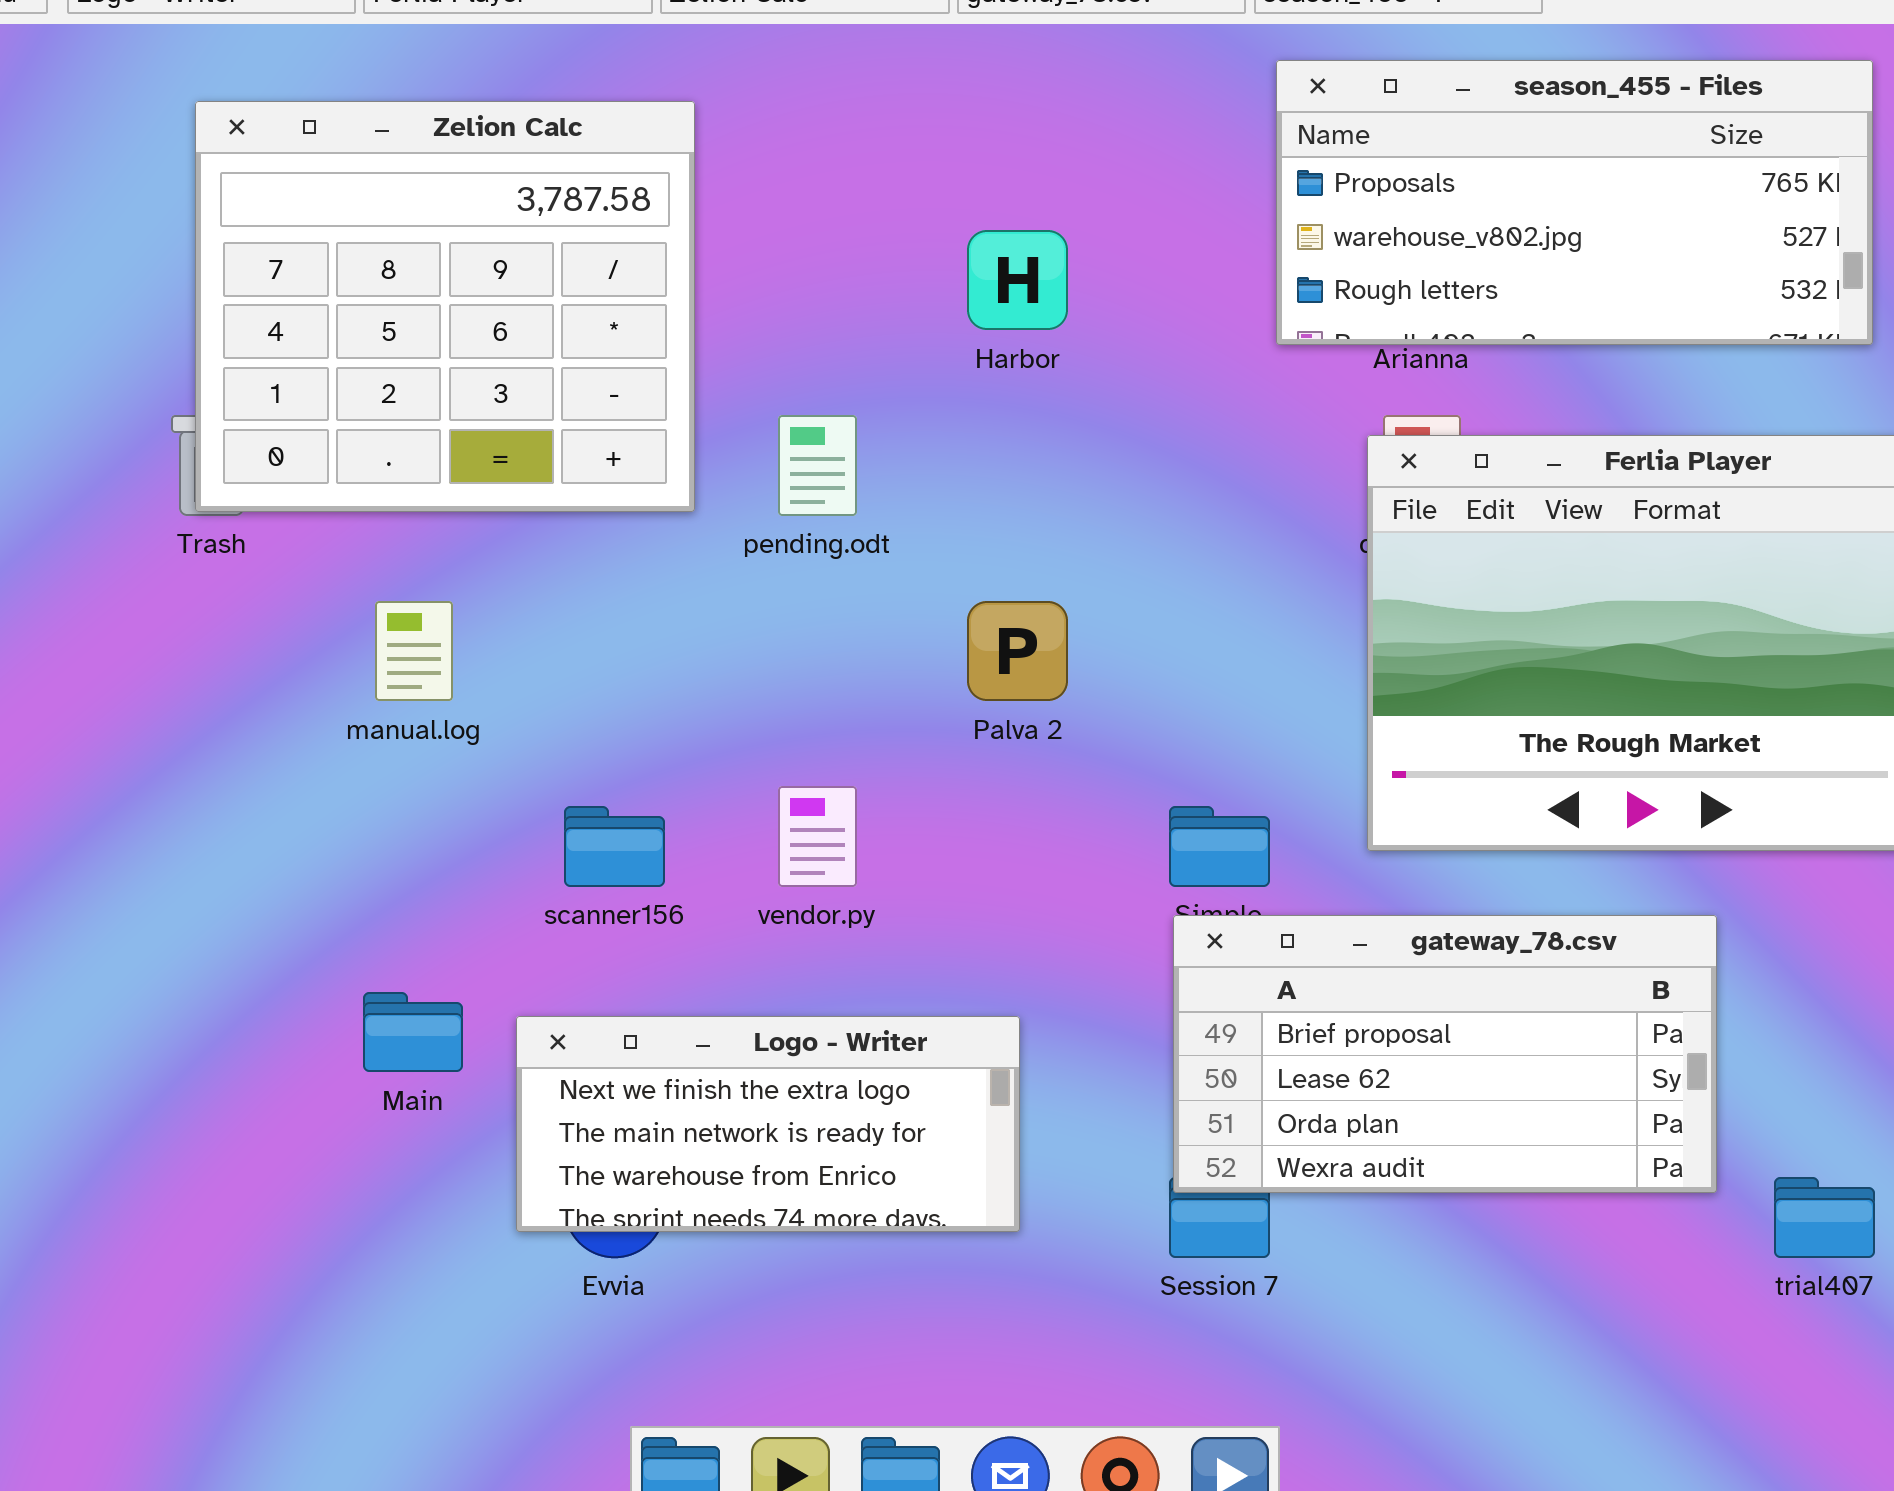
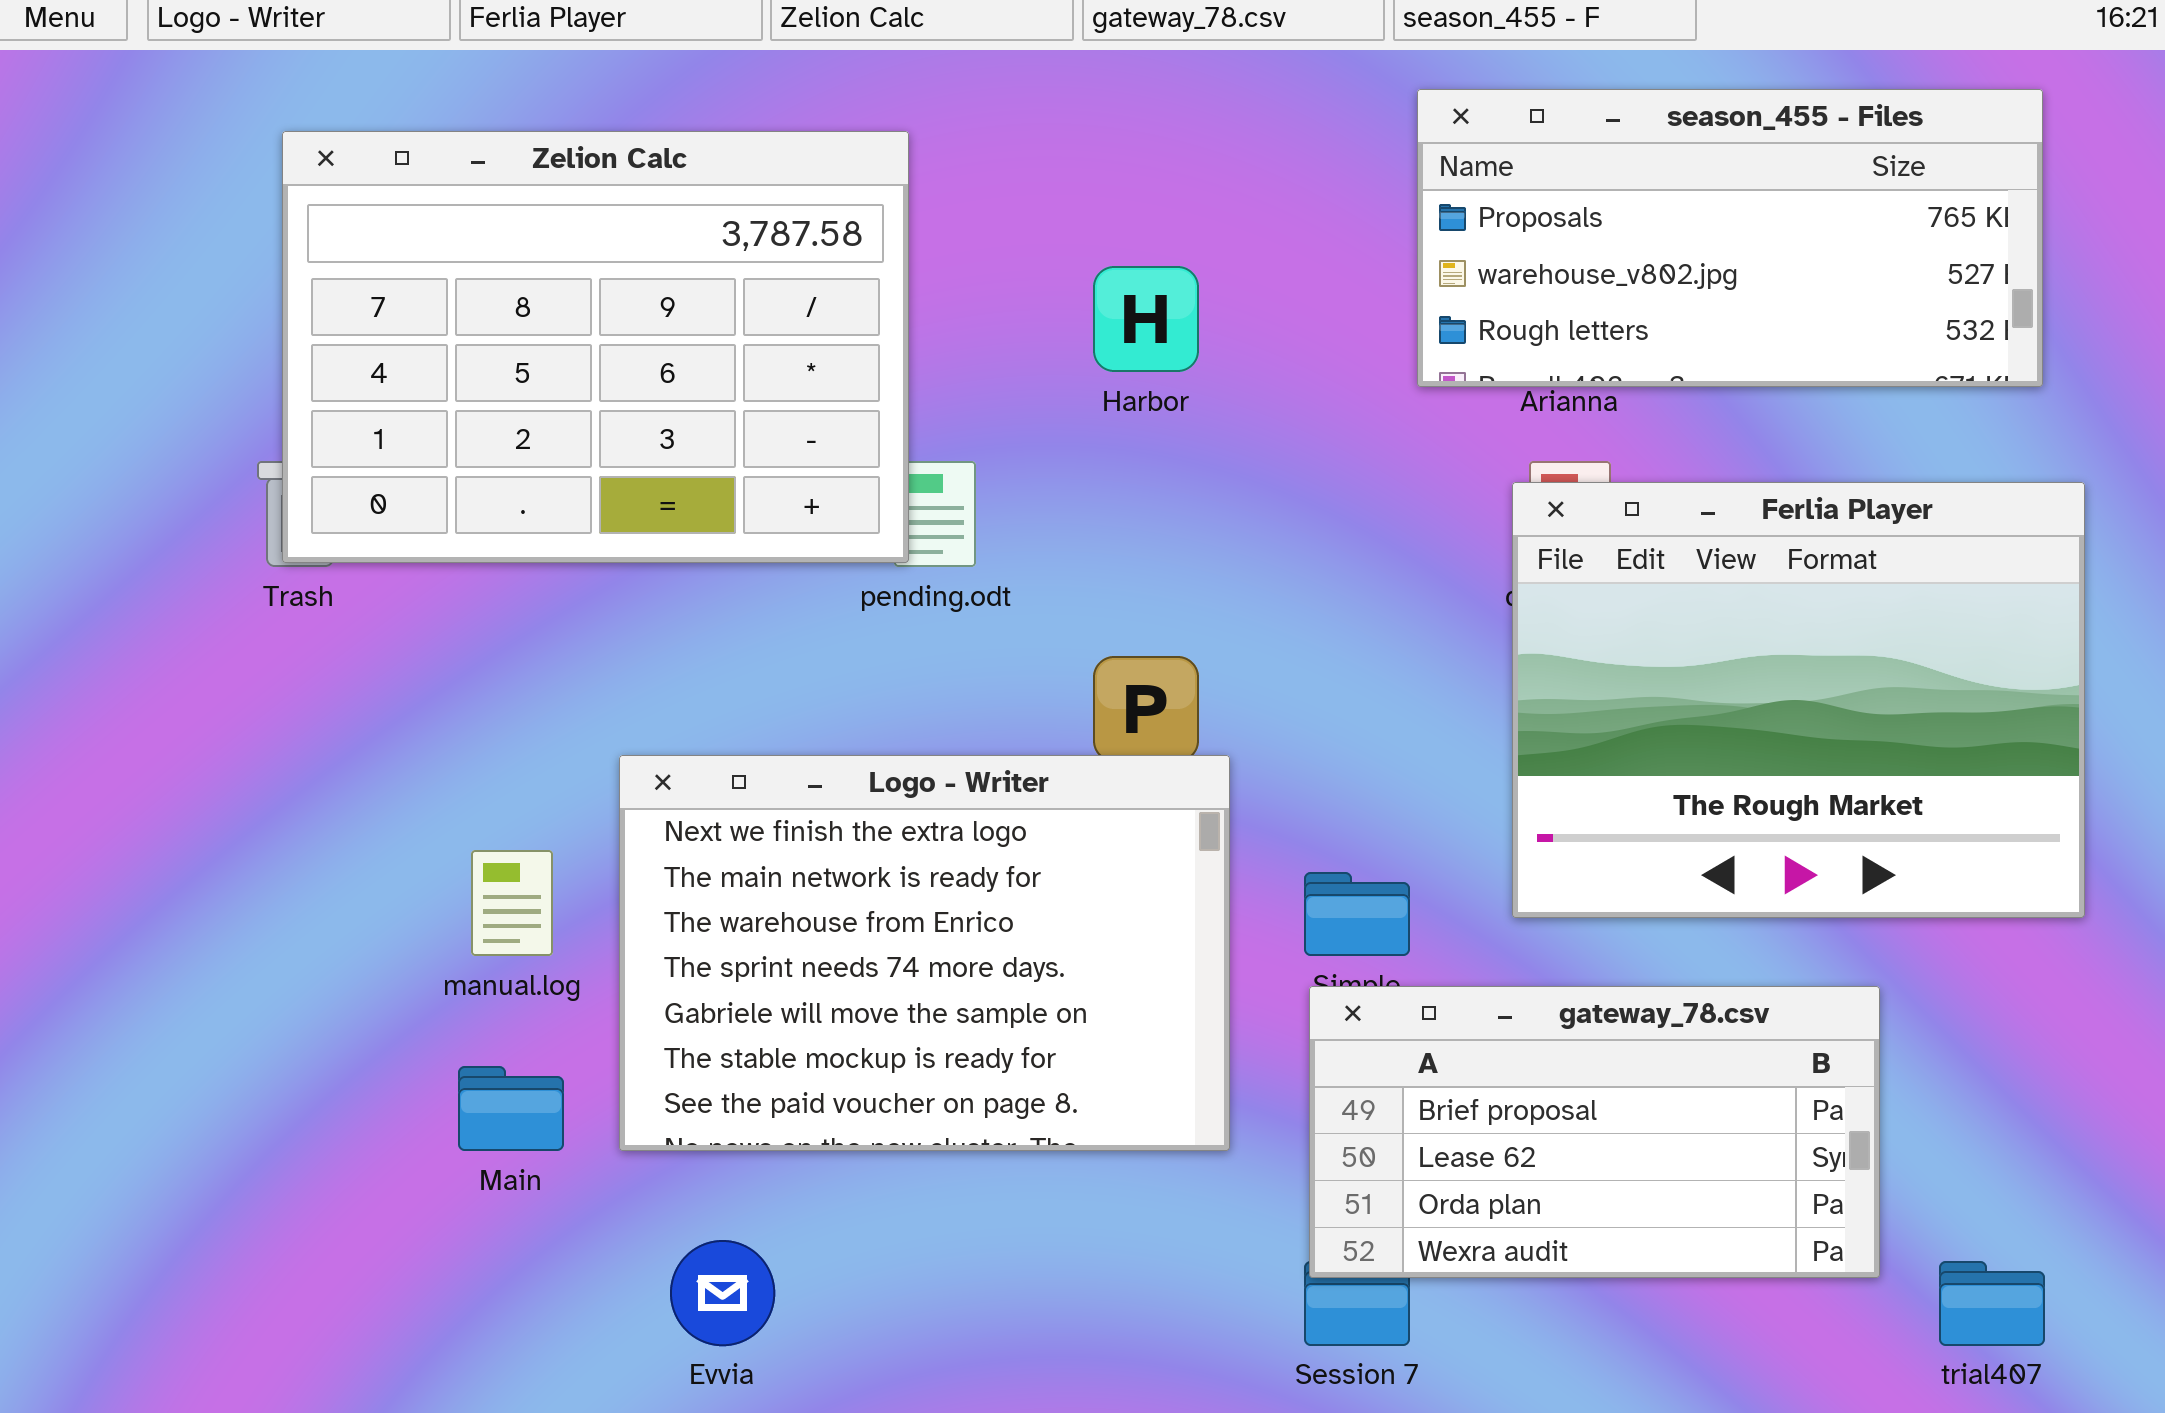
Zelion Calc: [195,101,695,512] -> [282,131,909,563], resized
manual.log: [375,601,453,701] -> [471,850,553,956], moved
Logo - Writer: [516,1016,1020,1232] -> [619,755,1230,1151], moved, resized

